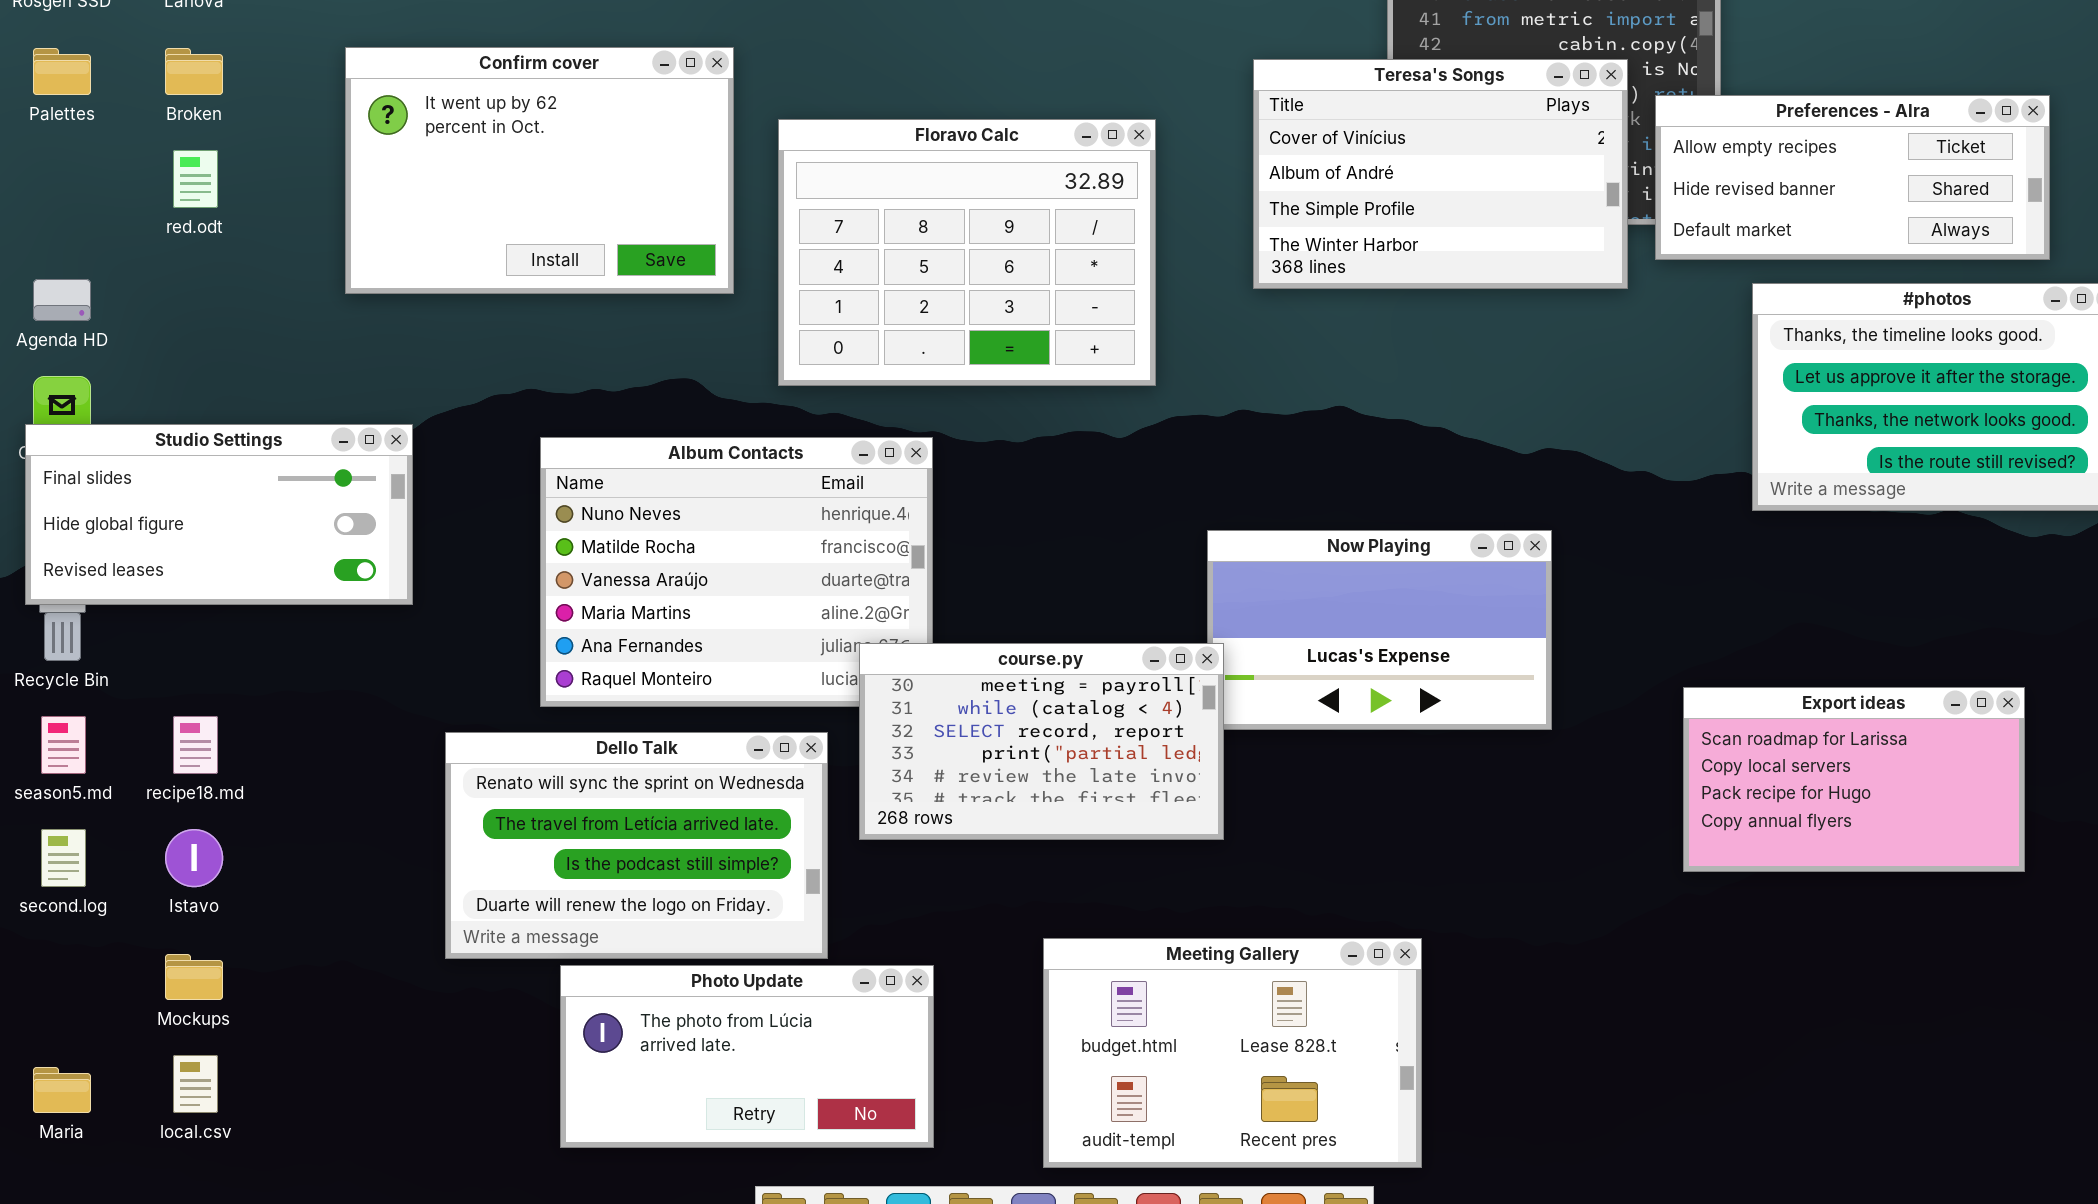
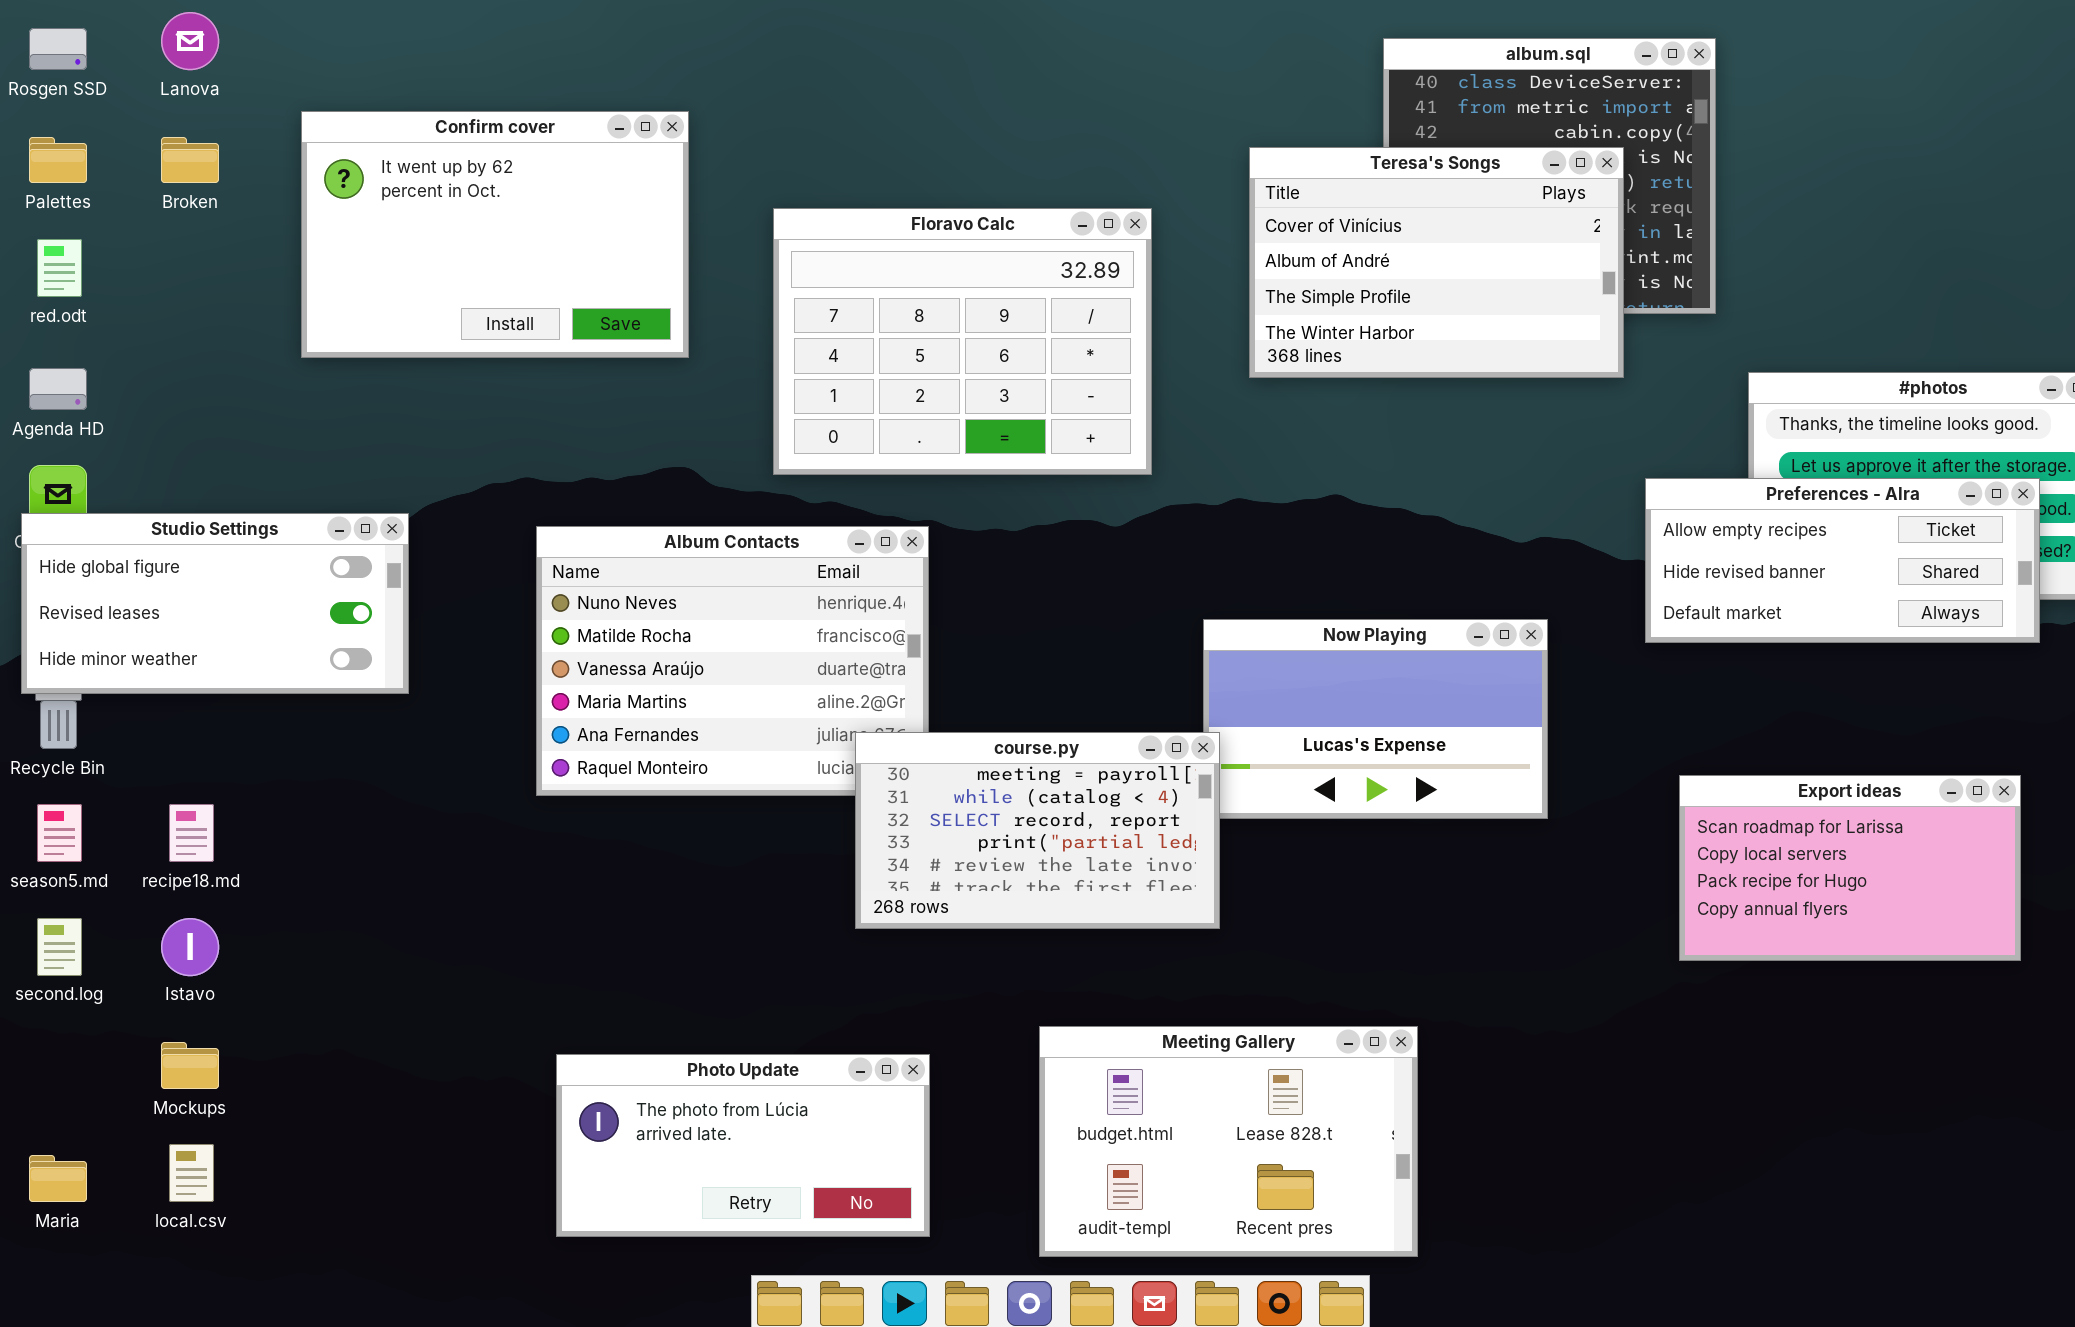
Confirm cover: [345,47,734,294] -> [301,111,689,358], moved
Preferences - Alra: [1655,95,2050,260] -> [1645,478,2040,643], moved
red.odt: [173,150,218,208] -> [37,239,82,297], moved
Studio Settings: [25,424,413,605] -> [21,513,409,694], scrolled down 1 row
Dello Talk: [445,732,828,959] -> none, closed

